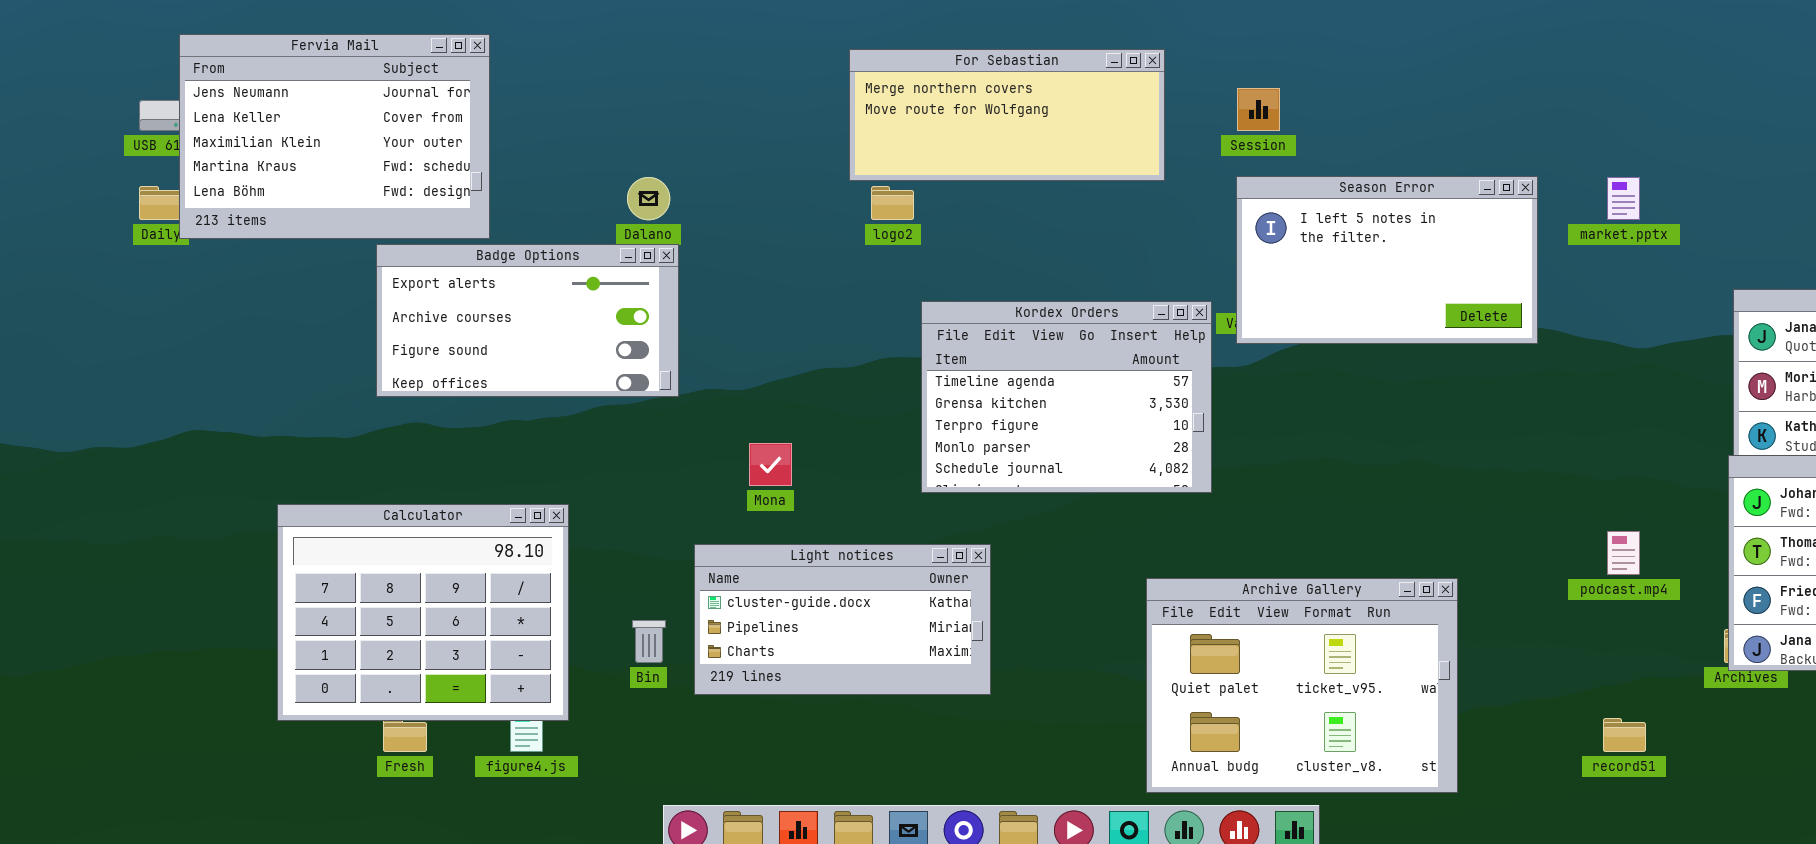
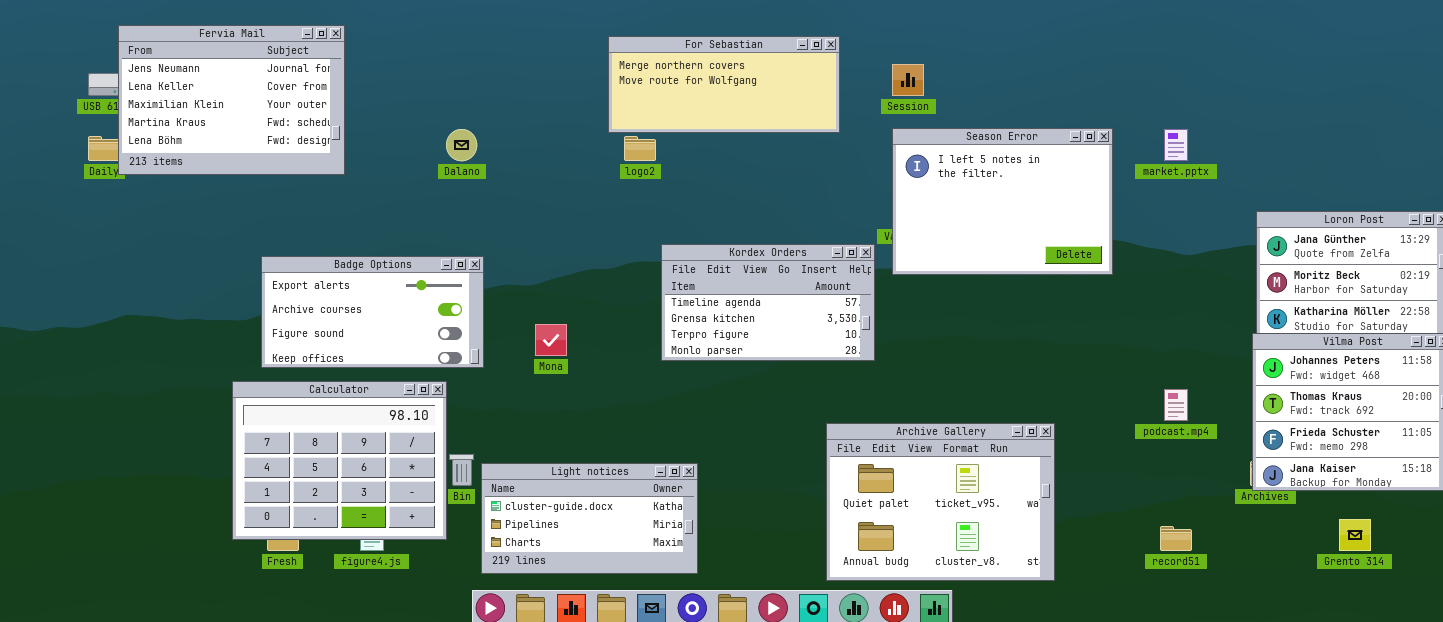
Season Error: [1236,176,1538,344] -> [892,128,1113,275], resized
Badge Options: [376,244,679,397] -> [261,256,484,368], moved
Kordex Orders: [921,301,1212,493] -> [661,244,875,361], resized
Calculator: [277,504,569,721] -> [232,381,447,540], moved
Light notices: [694,544,991,695] -> [481,463,698,574], moved

